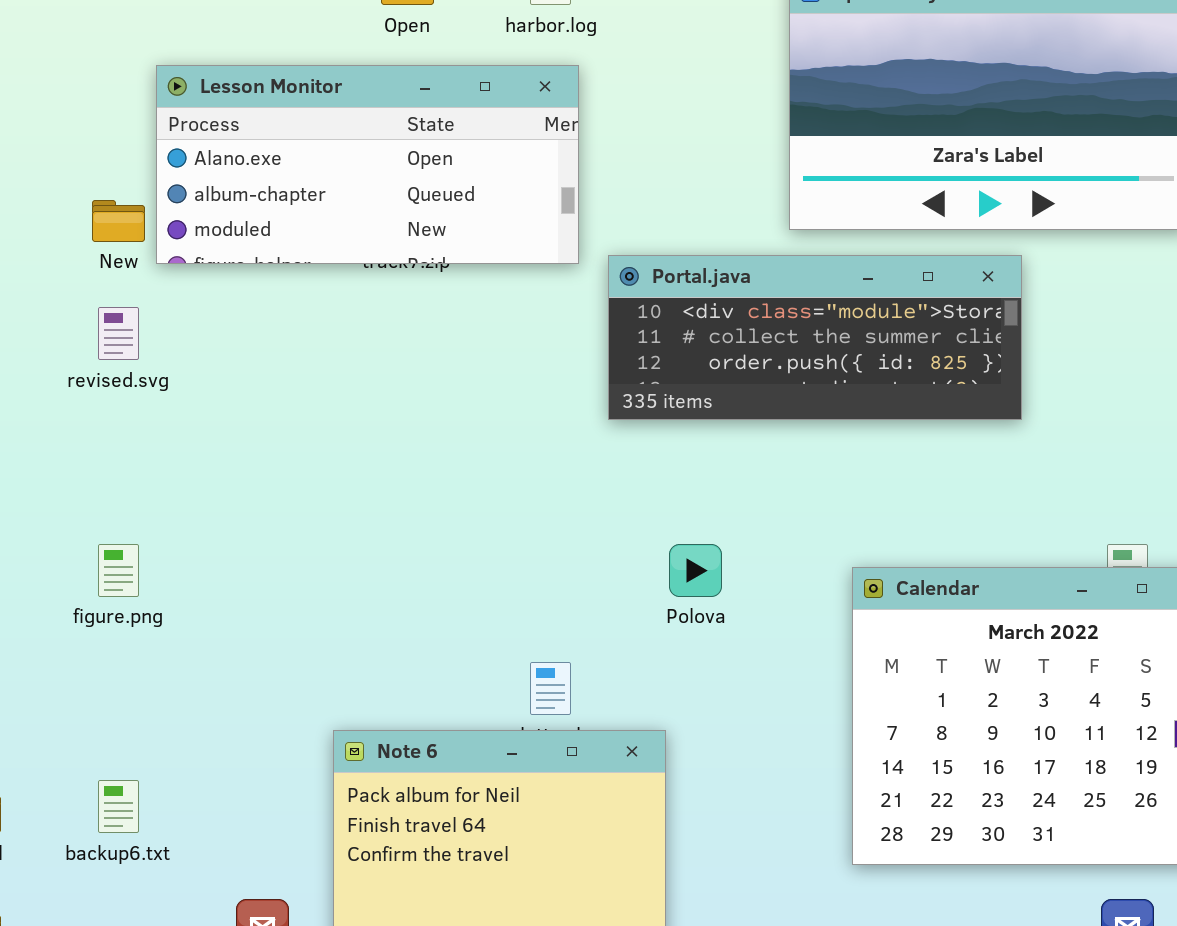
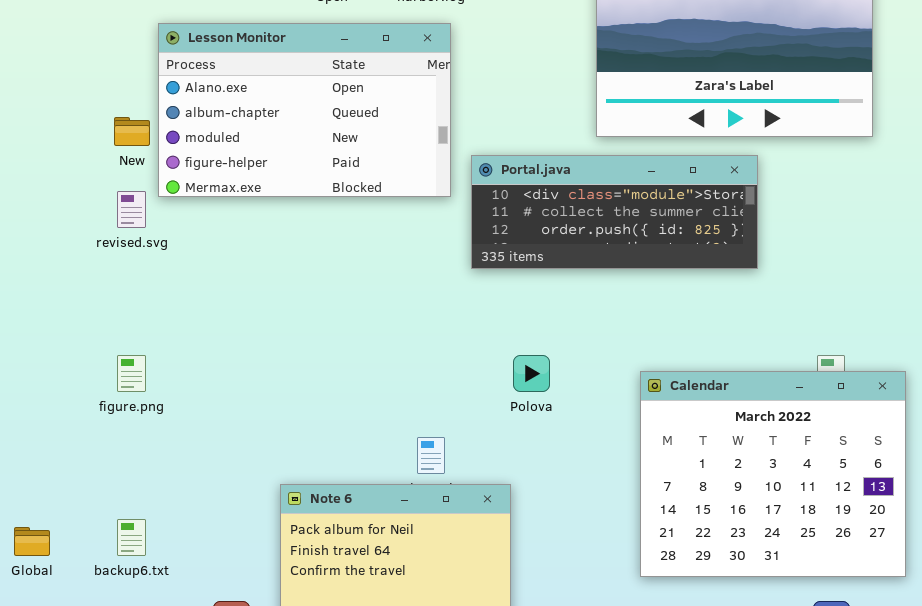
Lesson Monitor: [156,65,579,264] -> [158,23,451,197], resized

